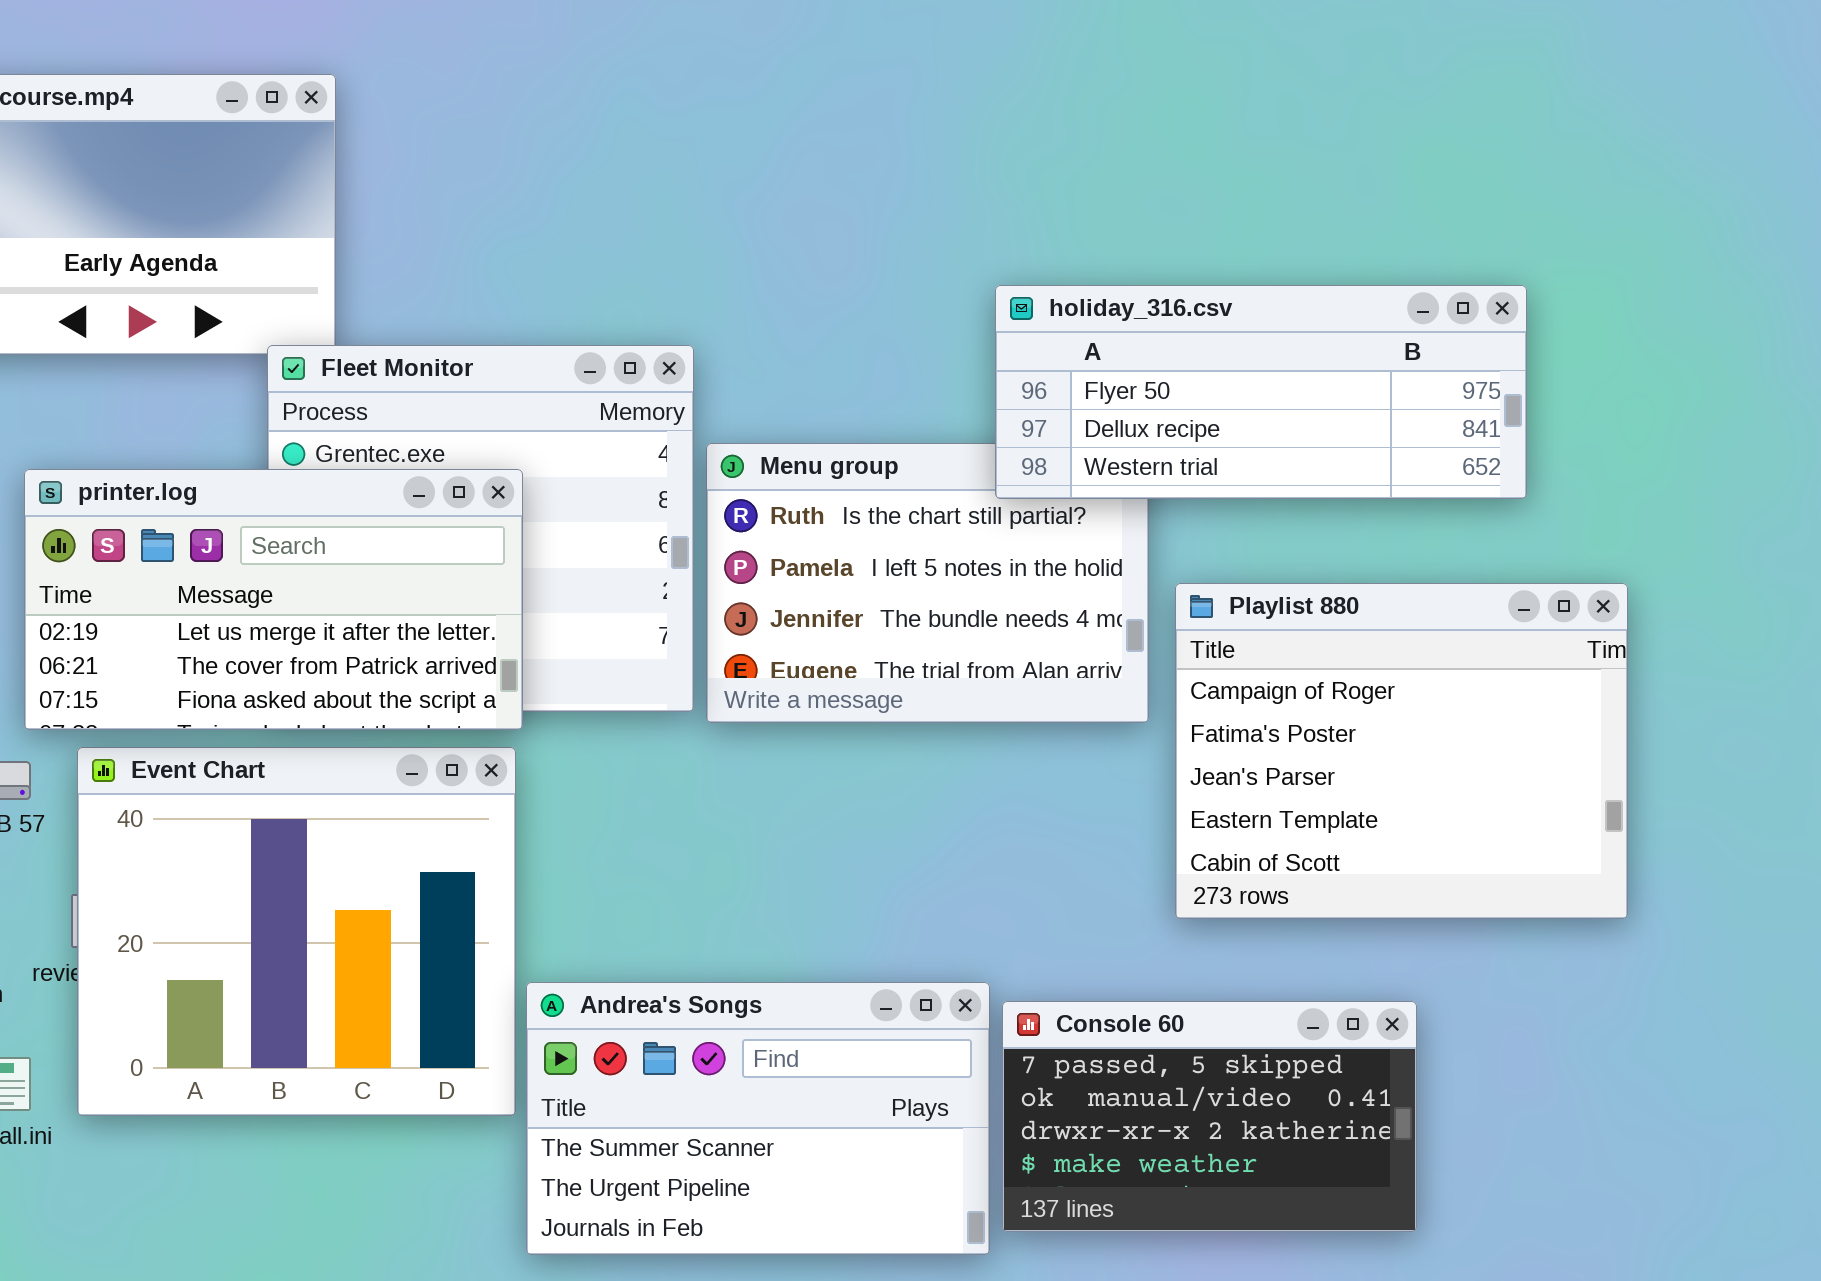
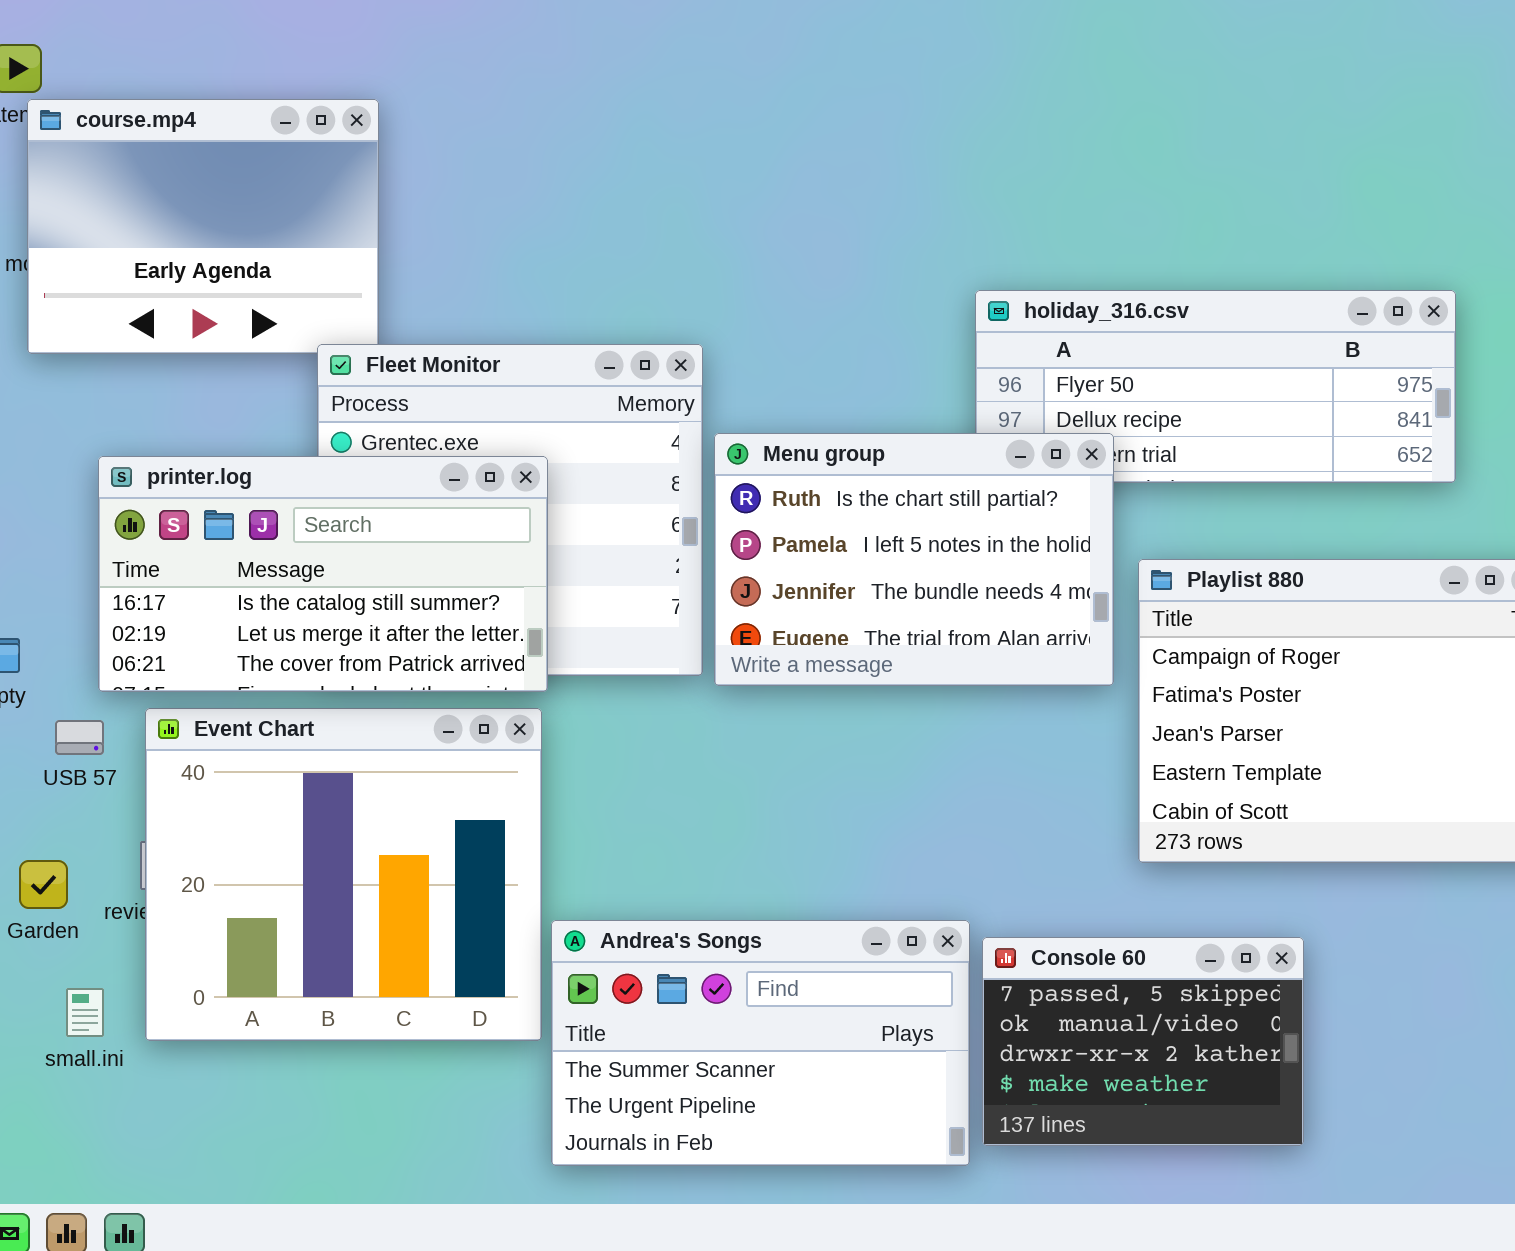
Menu group: [706,443,1149,723] -> [714,433,1114,686], raised
printer.log: [24,469,523,730] -> [98,456,548,692], scrolled up 1 row
Console 60: [1002,1001,1417,1232] -> [982,937,1304,1146], resized

